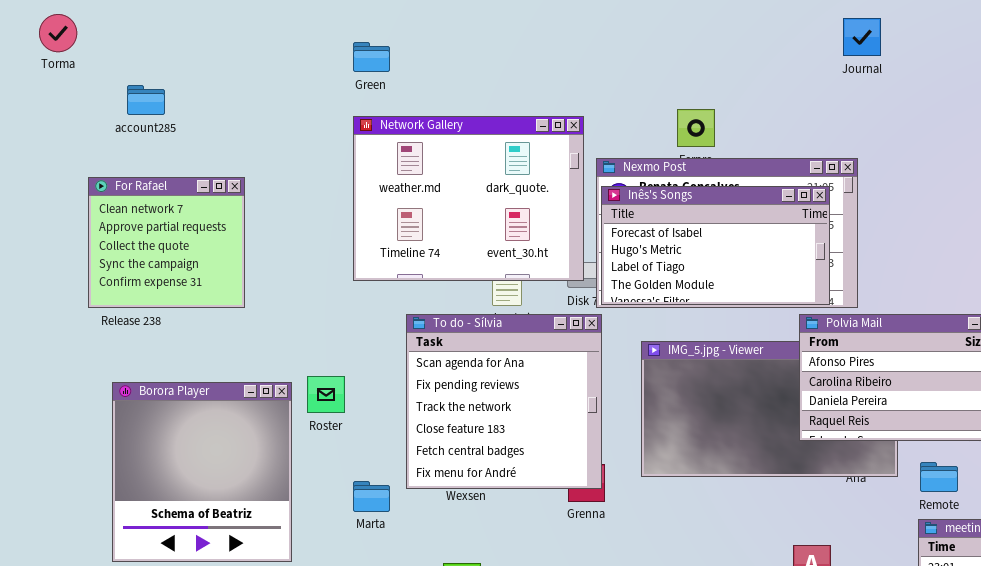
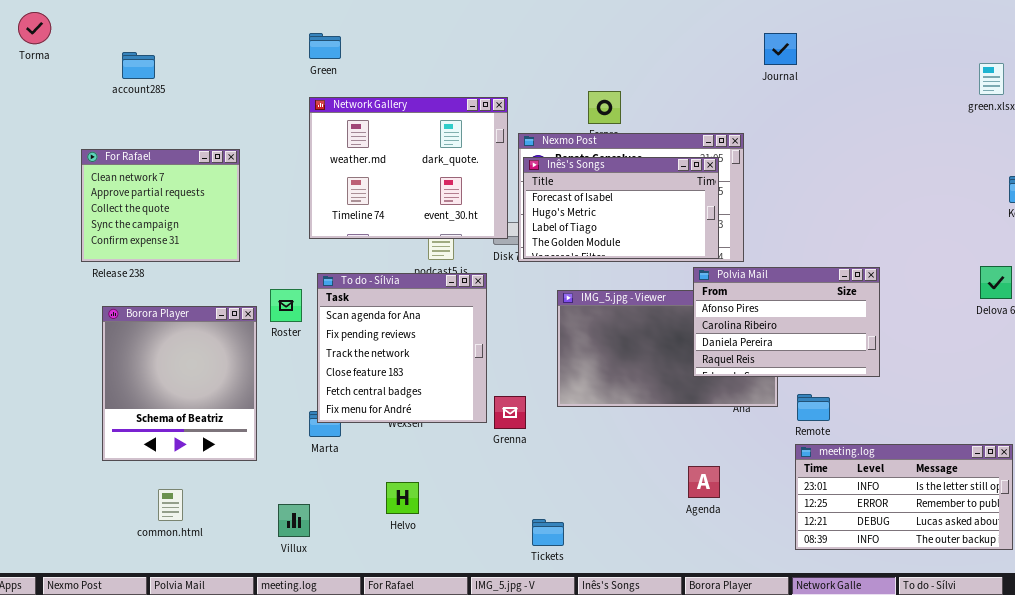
Torma: [39,14,77,52] -> [18,12,51,44], moved
Journal: [843,18,881,56] -> [764,33,797,65], moved
account285: [127,85,165,115] -> [122,52,155,79], moved
For Rafael: [88,177,245,308] -> [81,149,240,262], resized
To do - Sílvia: [406,314,602,489] -> [317,273,487,423], moved
Roster: [307,376,345,413] -> [270,289,302,322], moved
Borora Player: [112,382,292,562] -> [102,306,257,461], moved

